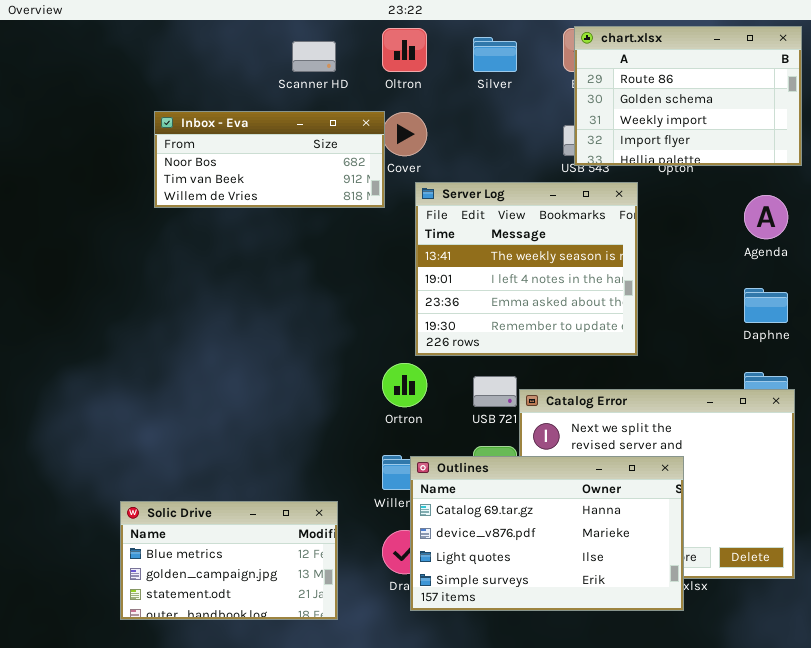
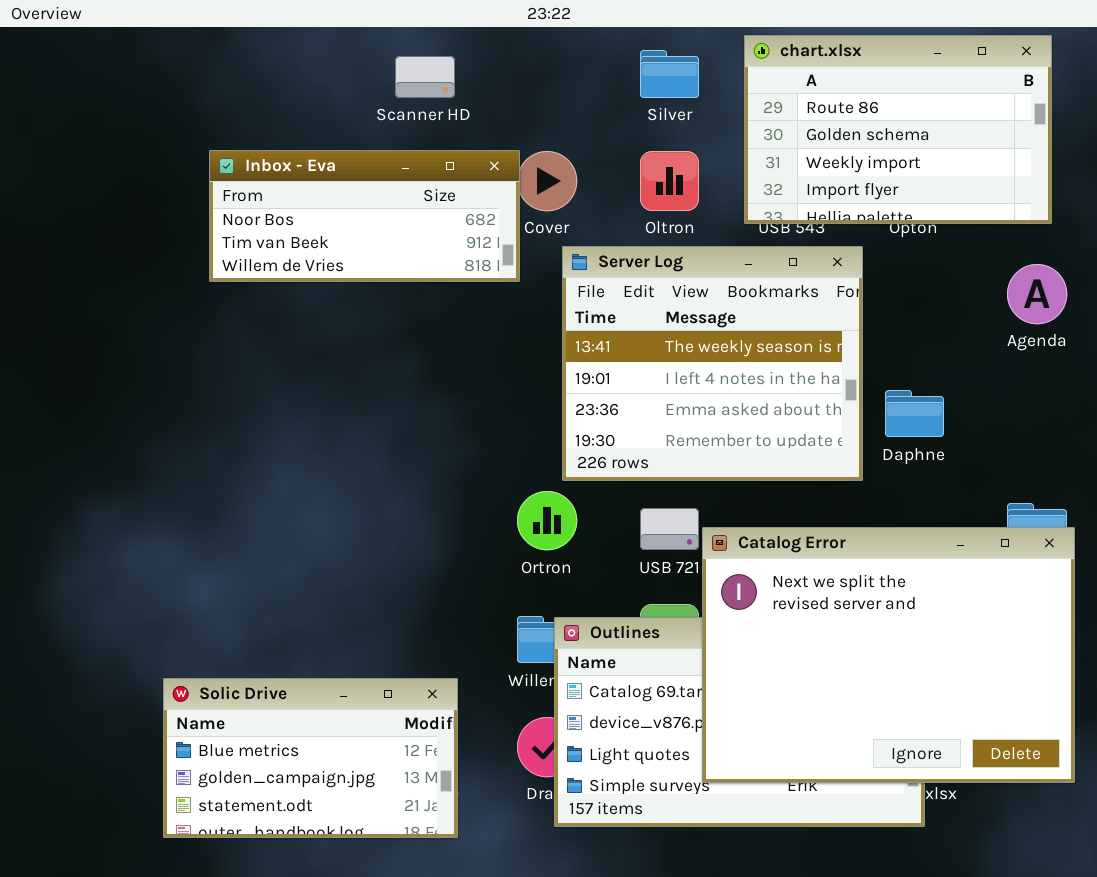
chart.xlsx: [574,26,802,166] -> [744,35,1052,224], moved
Oltron: [382,28,427,72] -> [640,151,699,211], moved
Daphne: [744,288,788,323] -> [885,390,944,437], moved
Catalog Error: [519,389,795,579] -> [702,527,1075,783], raised

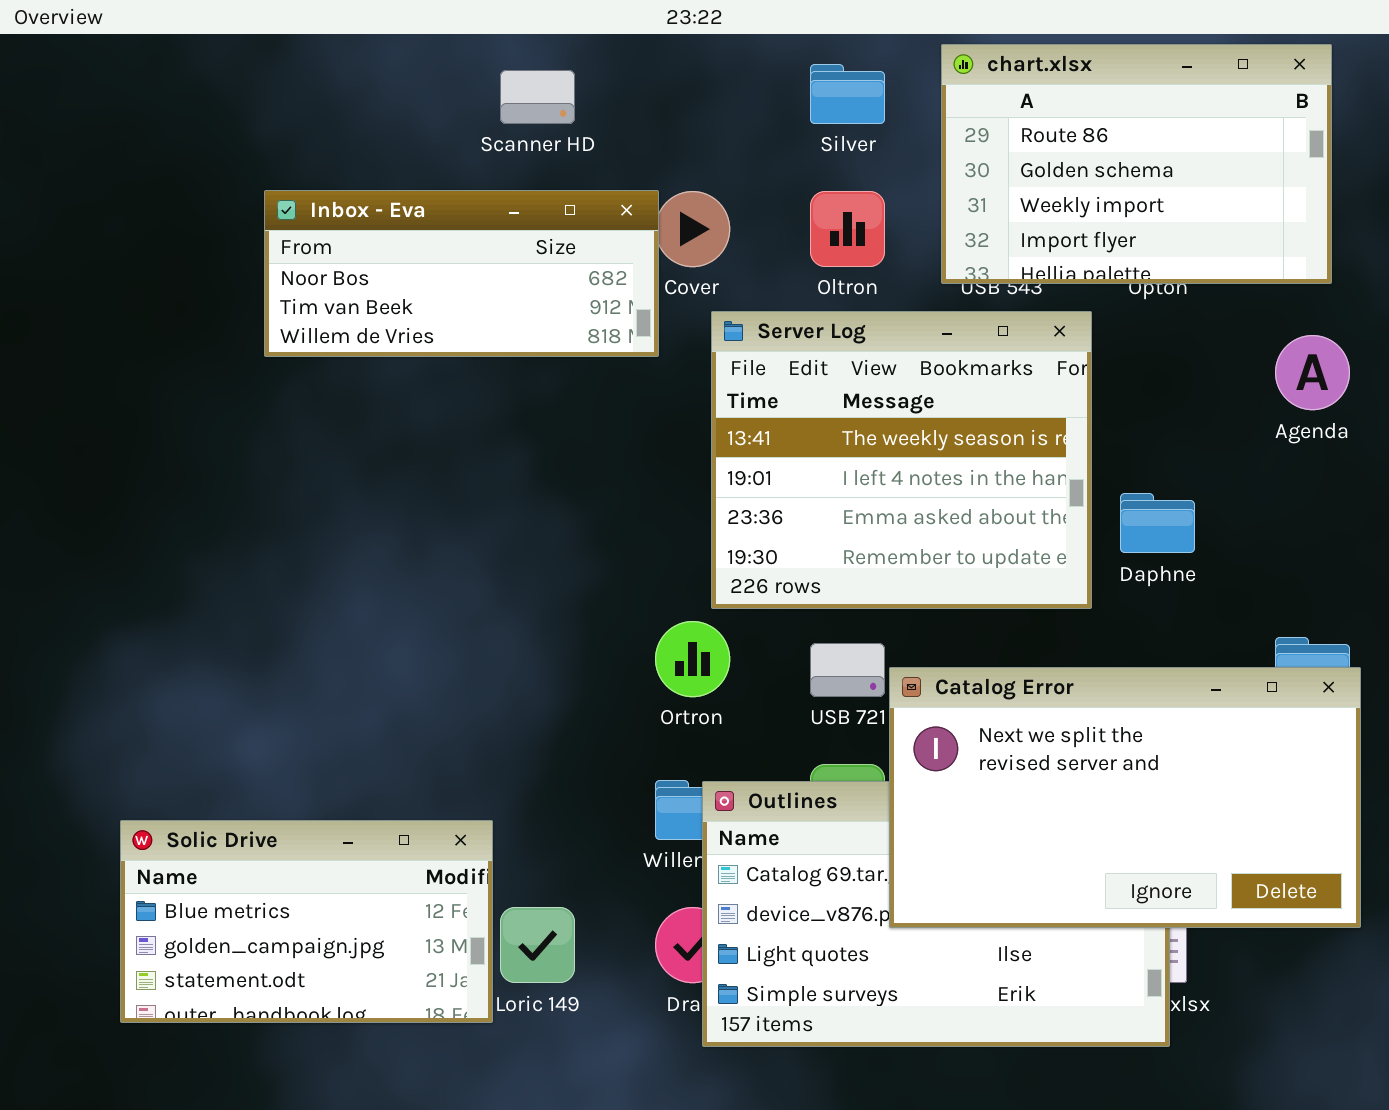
Catalog Error: [702,527,1075,783] -> [889,667,1361,928], resized
Solic Drive: [163,678,458,838] -> [120,820,493,1023], moved

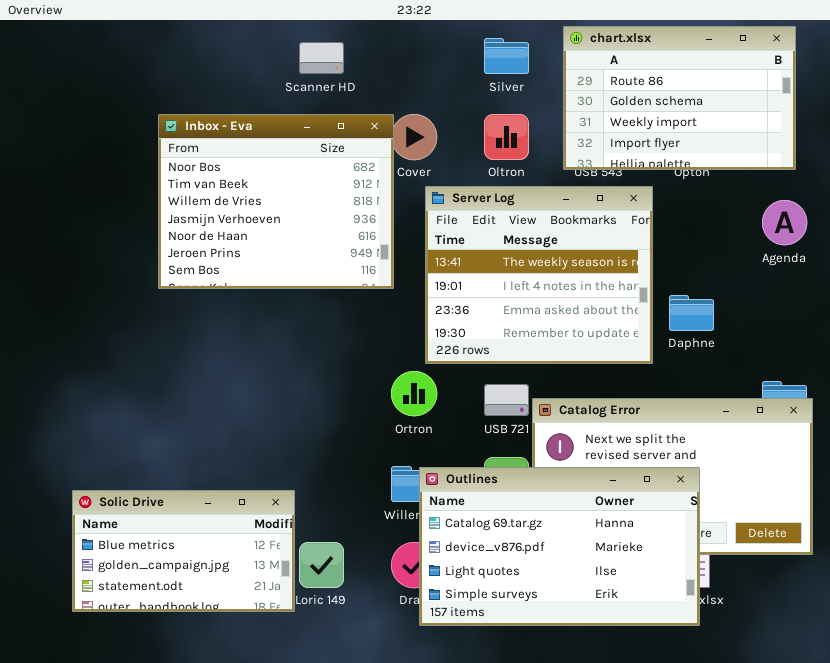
Inbox - Eva: [264,190,659,357] -> [158,114,394,289], resized
Outlines: [702,781,1170,1047] -> [419,467,700,626], raised

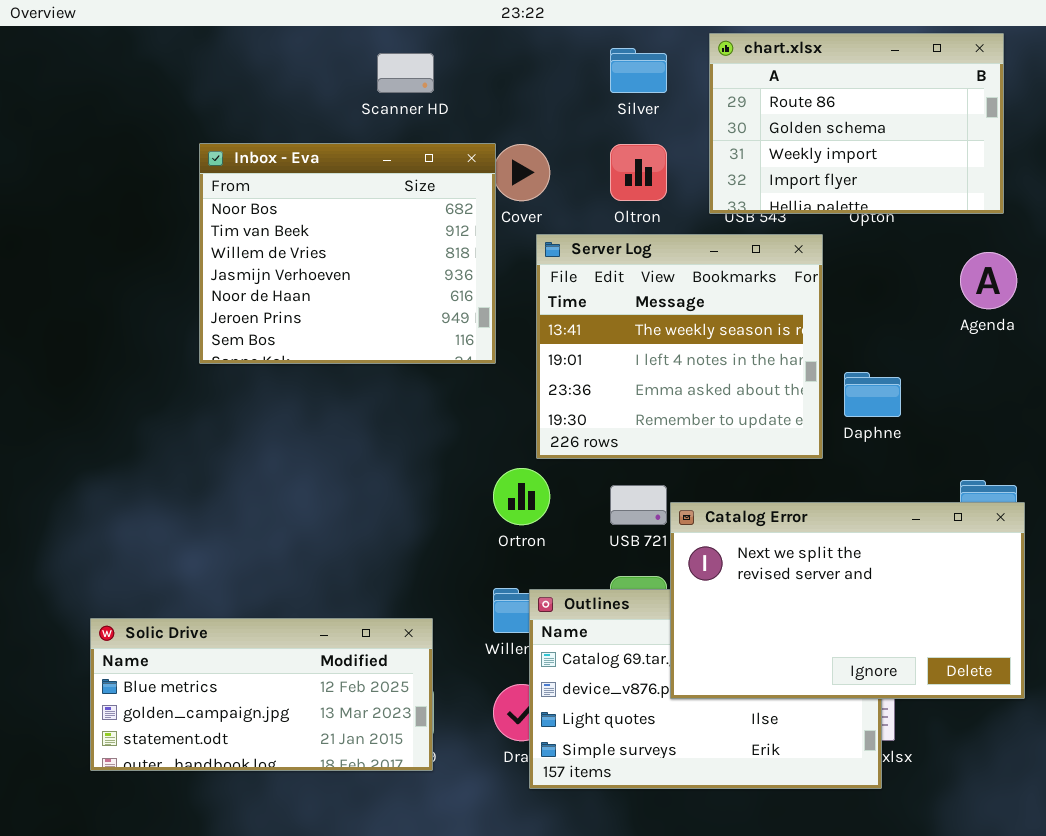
Catalog Error: [532,398,813,555] -> [670,502,1025,699], raised
Solic Drive: [72,490,295,612] -> [90,618,433,771], resized

